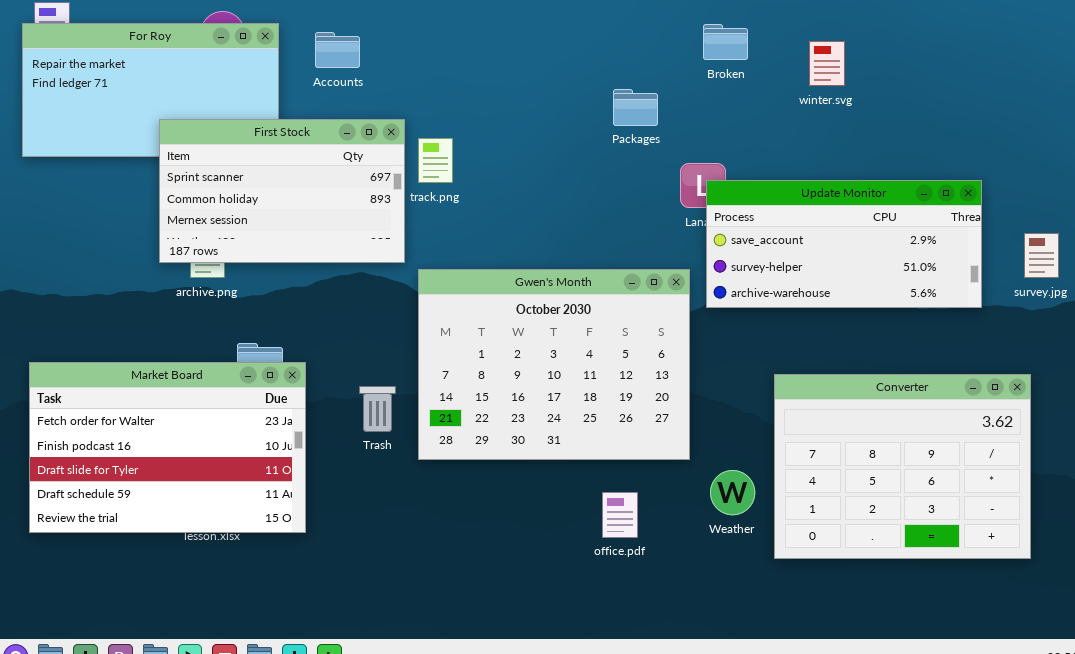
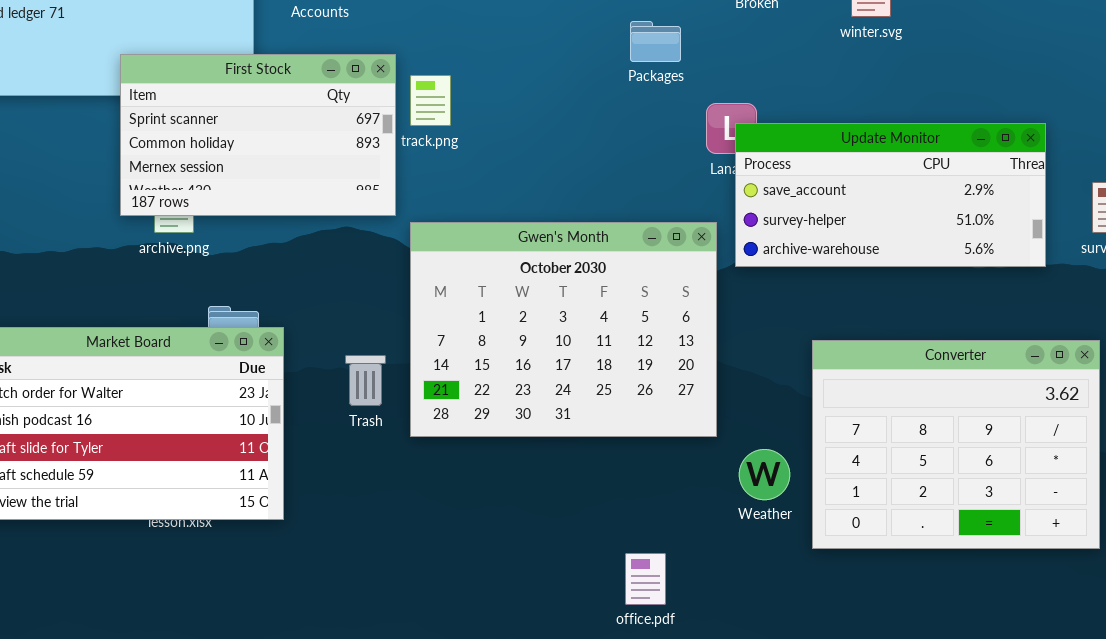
office.pdf: [602,492,638,538] -> [625,553,666,605], moved

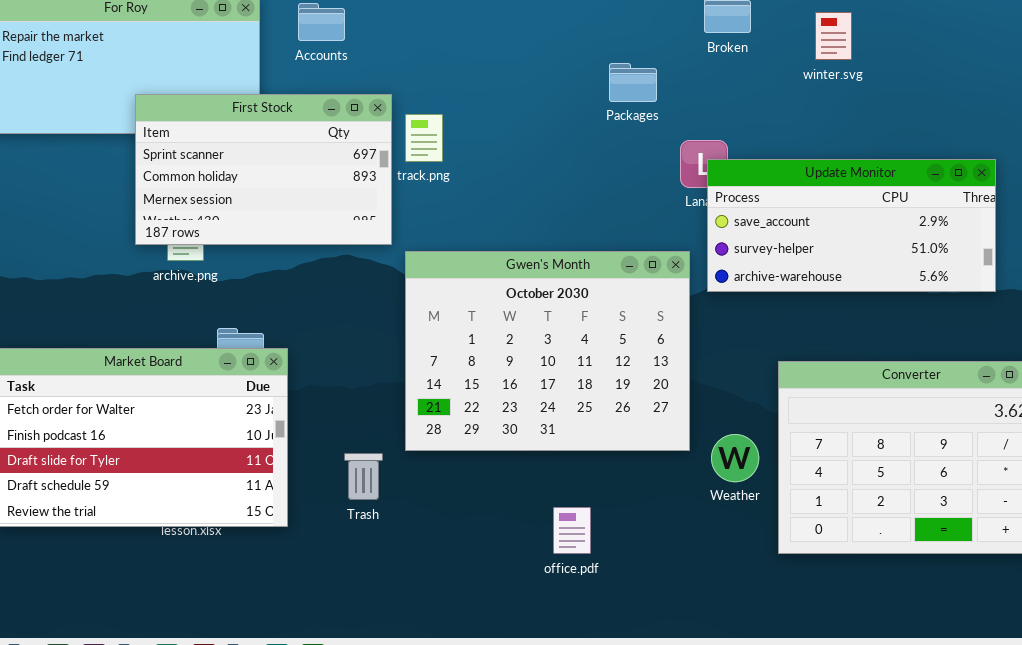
Trash: [345,355,386,406] -> [344,453,383,500], moved
Weather: [739,449,790,500] -> [711,434,759,482], moved
office.pdf: [625,553,666,605] -> [553,507,591,554], moved

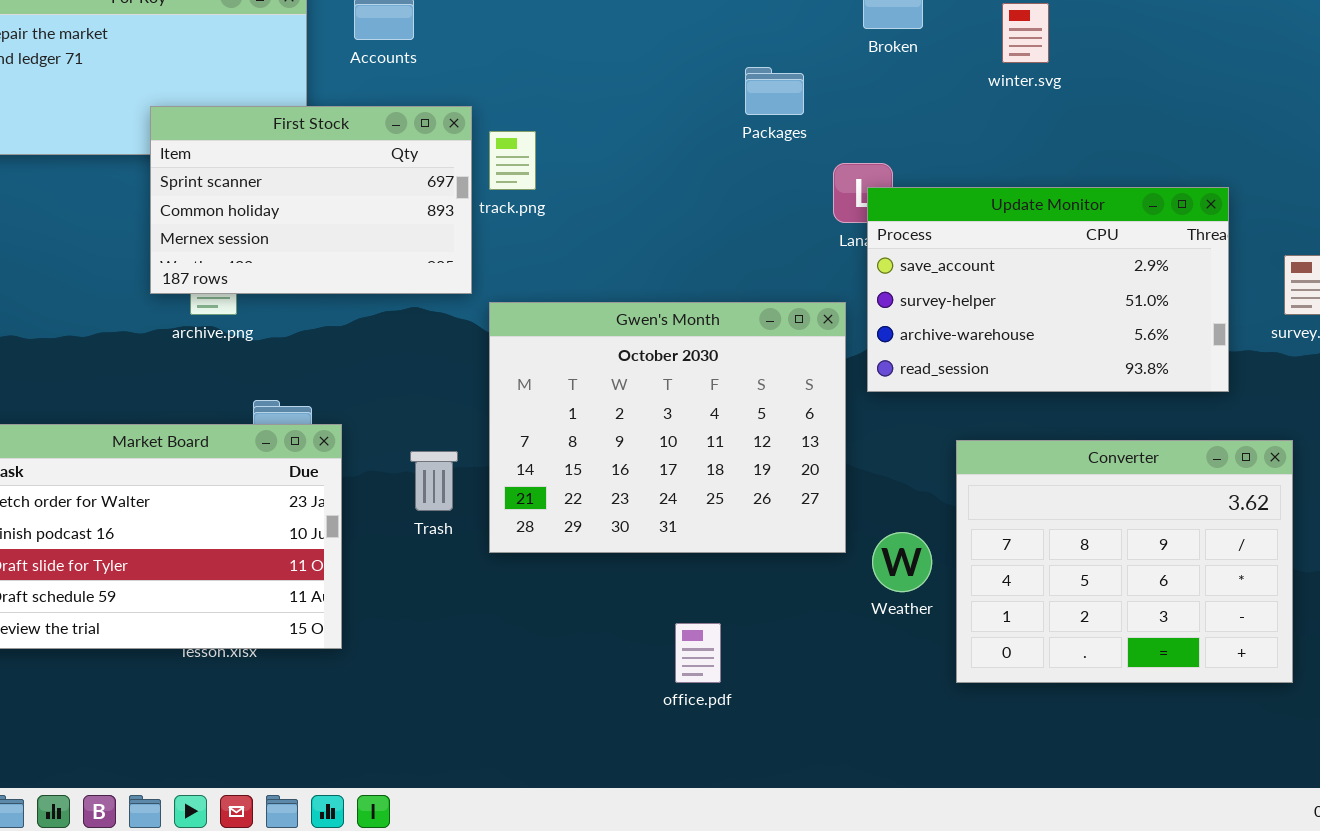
Update Monitor: [707,159,996,292] -> [867,187,1229,392], resized
Trash: [344,453,383,500] -> [410,451,458,511], moved

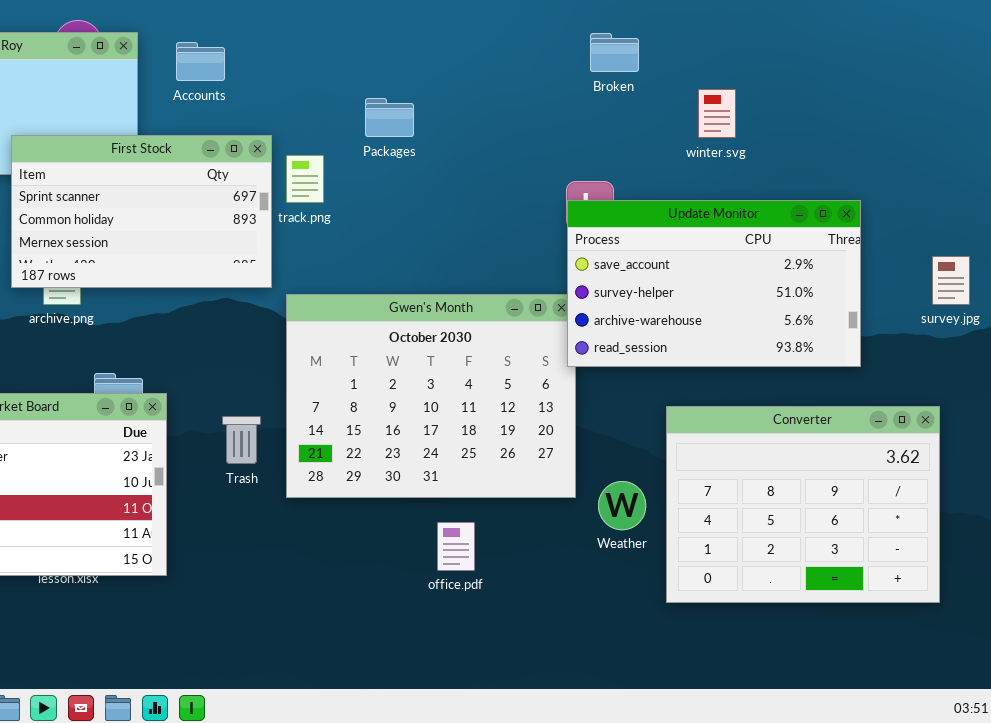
winter.svg: [1002,3,1049,63] -> [698,89,736,138], moved
Packages: [745,67,804,115] -> [365,98,414,137], moved
Update Monitor: [867,187,1229,392] -> [567,200,861,367], moved
office.pdf: [675,623,721,683] -> [437,522,475,571], moved

